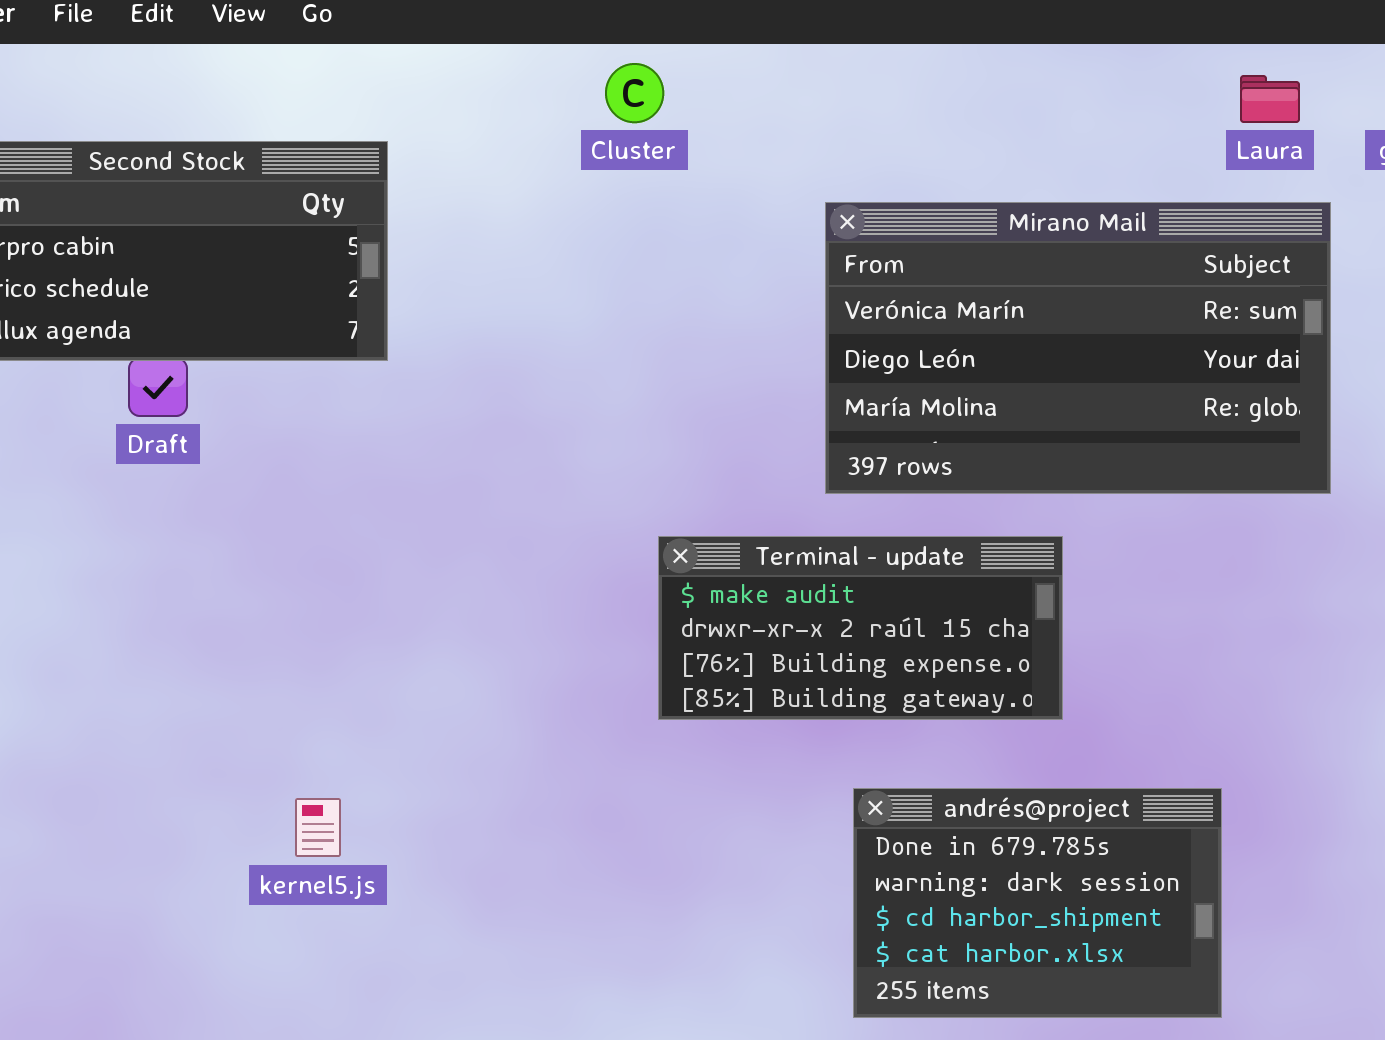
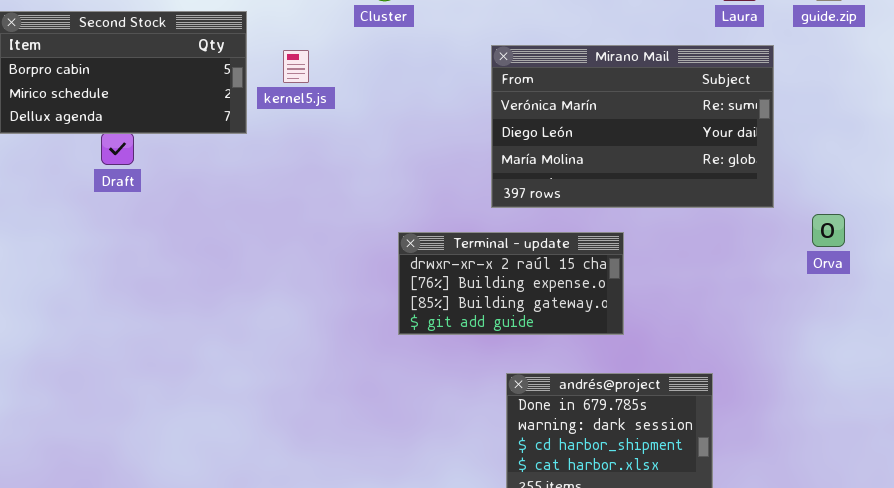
Terminal - update: [658,536,1063,720] -> [398,232,624,335], scrolled down 1 row
kernel5.js: [295,798,341,857] -> [283,50,309,83], moved

